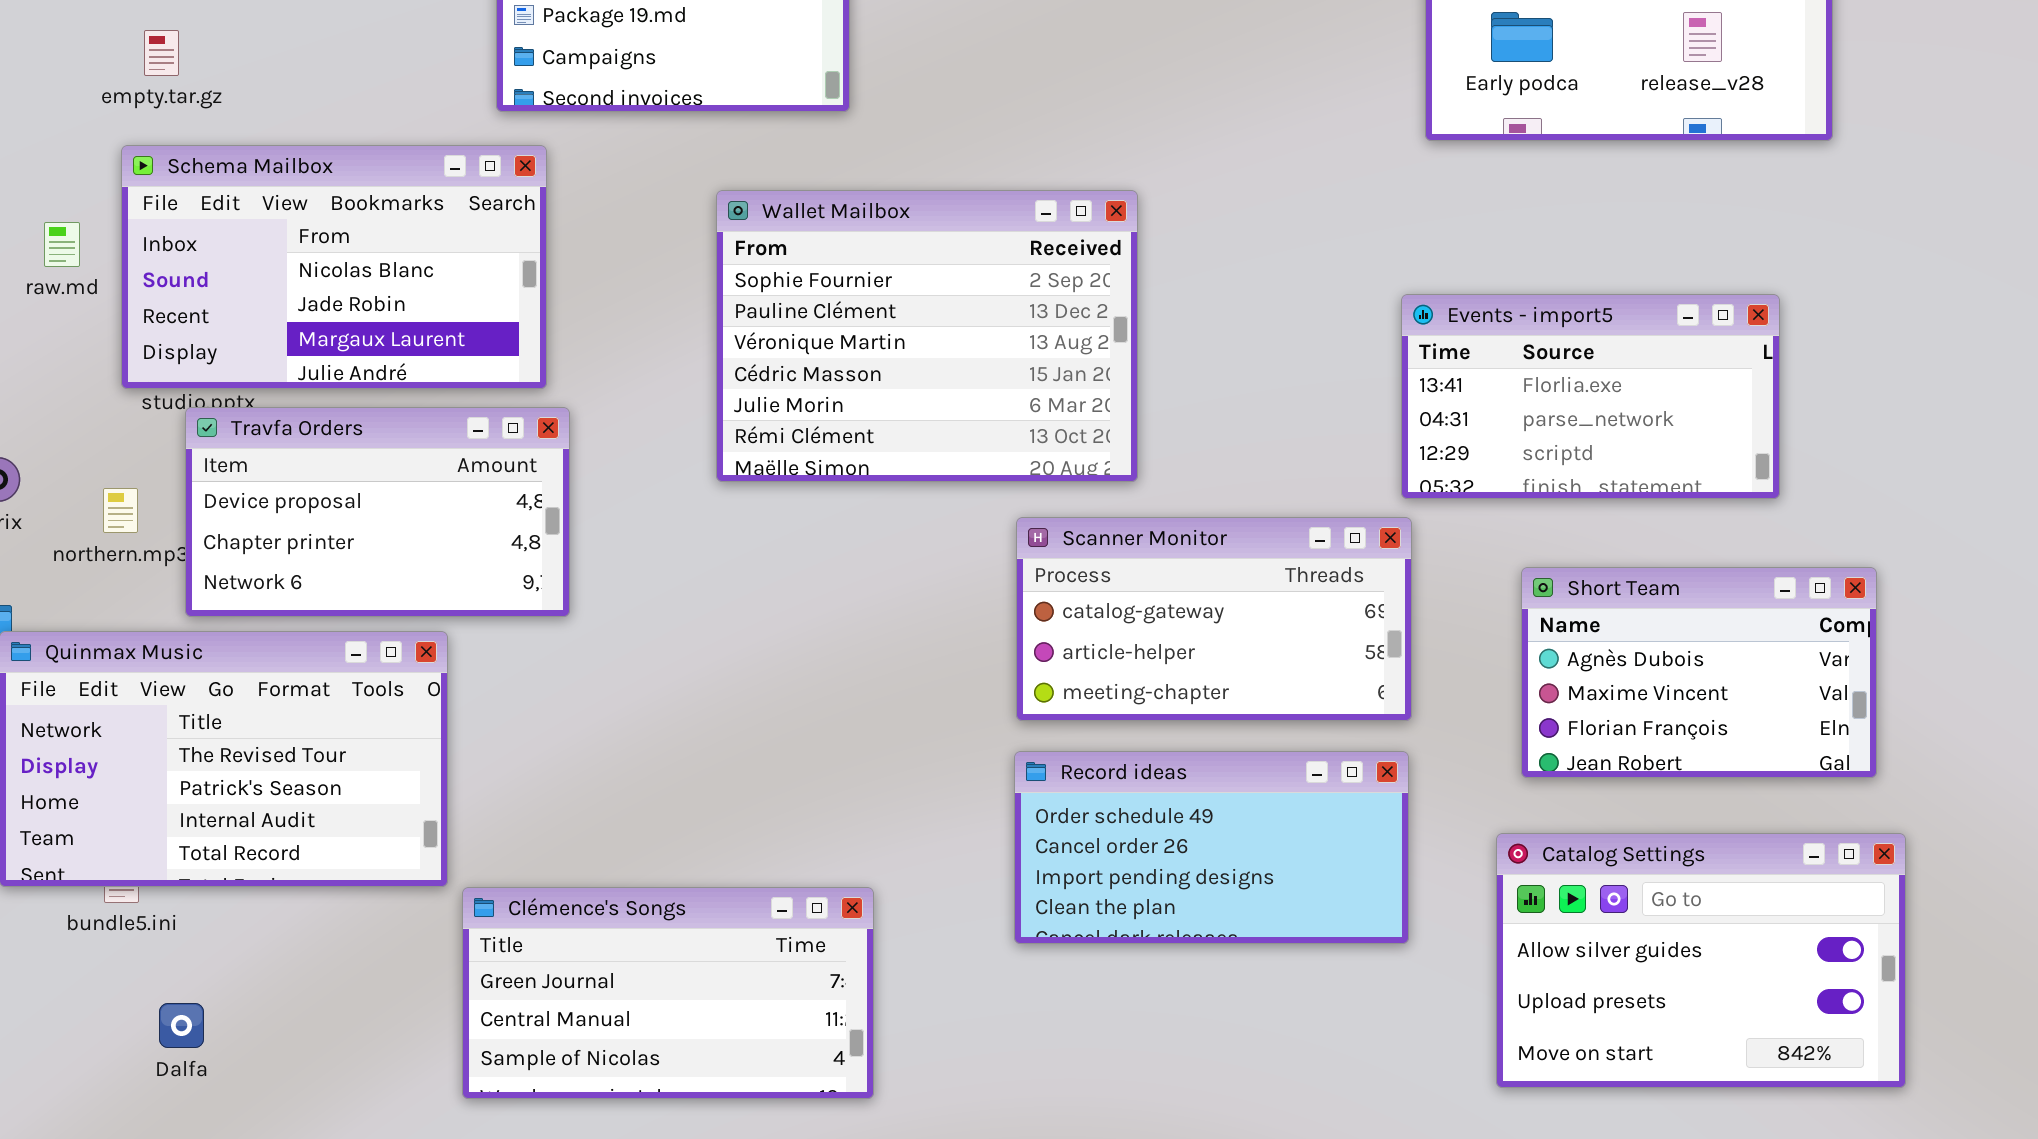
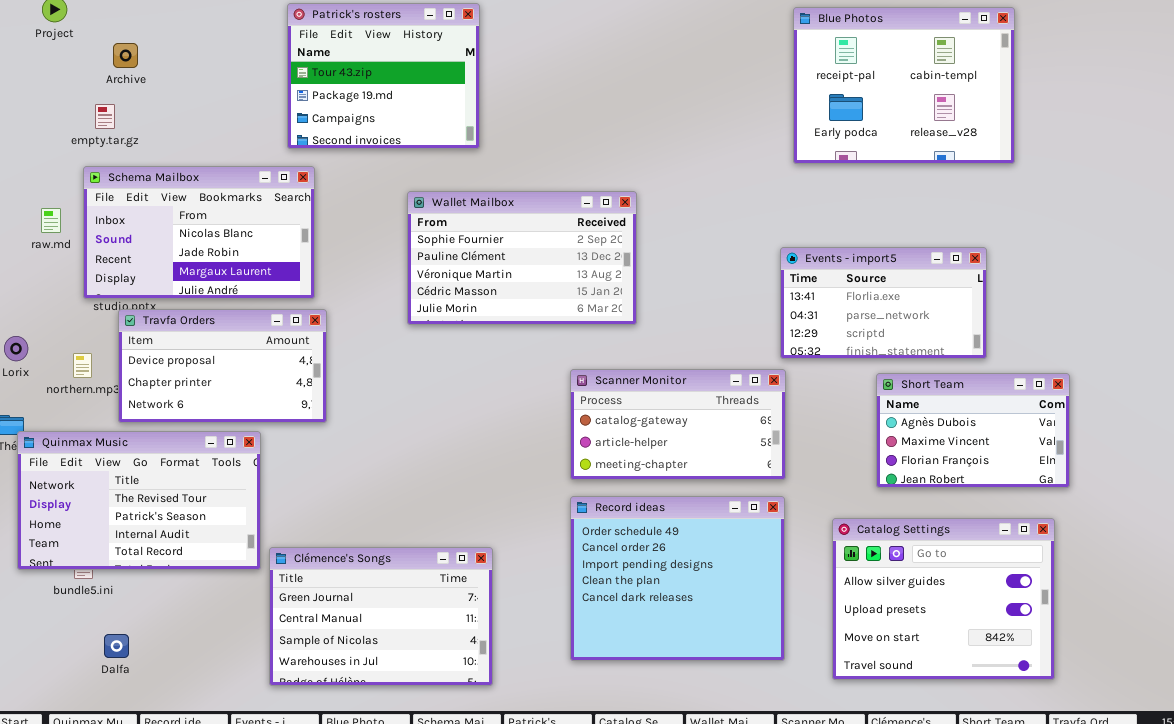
Wallet Mailbox: [716,190,1138,482] -> [407,191,637,325], resized
Short Team: [1521,567,1877,778] -> [876,373,1070,488], moved
Record ideas: [1014,751,1409,944] -> [570,496,785,661], resized
Catalog Settings: [1496,833,1906,1088] -> [832,518,1055,680], resized
Clémence's Songs: [462,887,874,1099] -> [269,547,493,686], resized

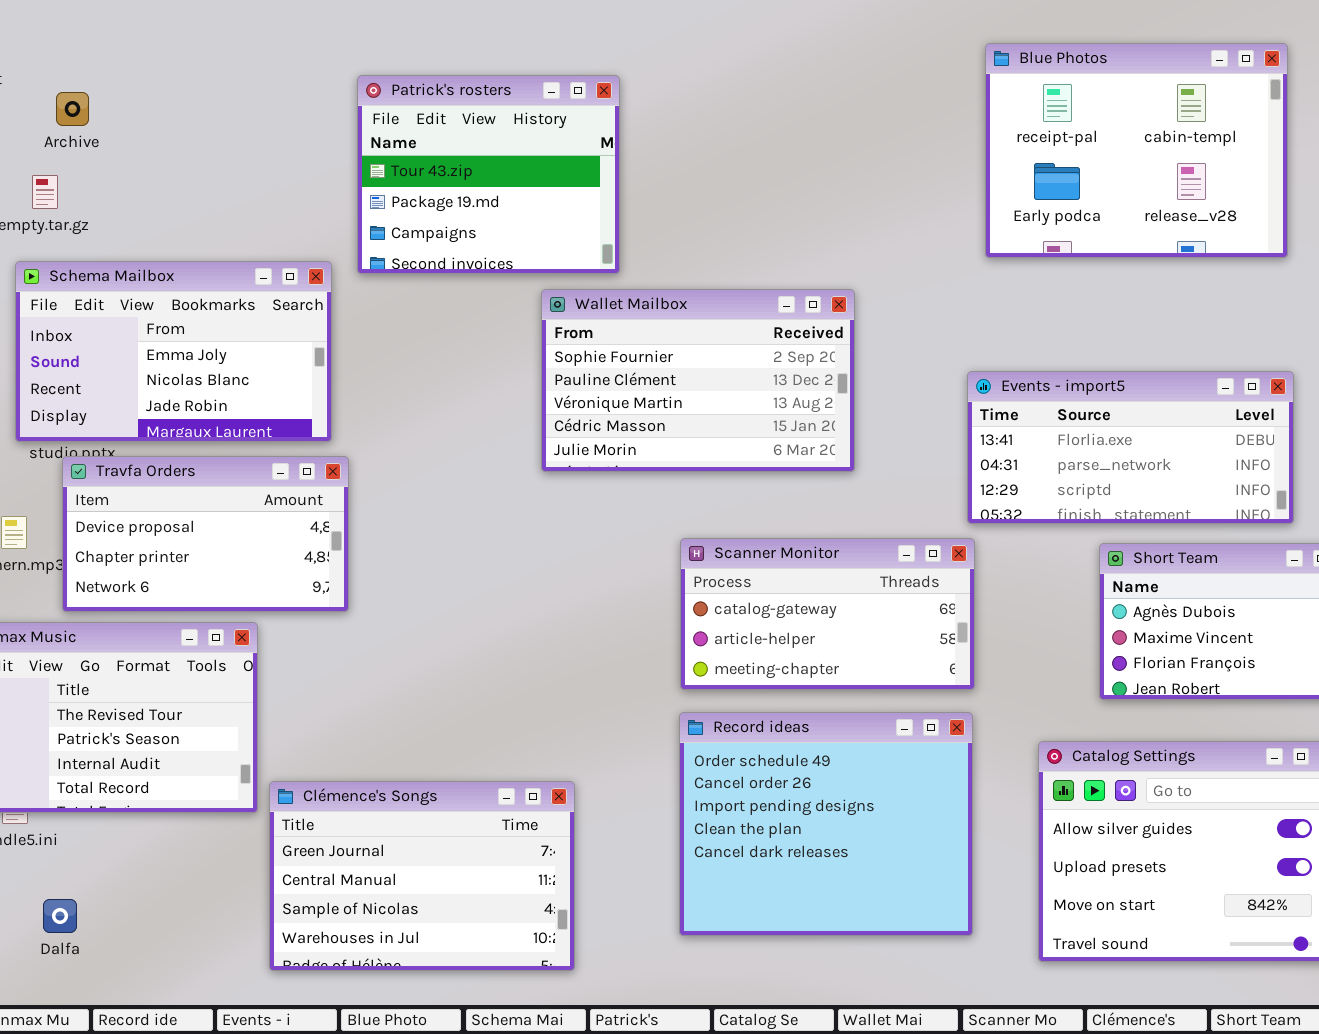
Patrick's rosters: [287,3,480,149] -> [357,75,620,274], moved
Schema Mailbox: [83,166,315,299] -> [15,261,332,442], scrolled up 1 row
Wallet Mailbox: [407,191,637,325] -> [541,289,855,472], moved
Events - import5: [780,247,987,359] -> [967,371,1294,524], resized

